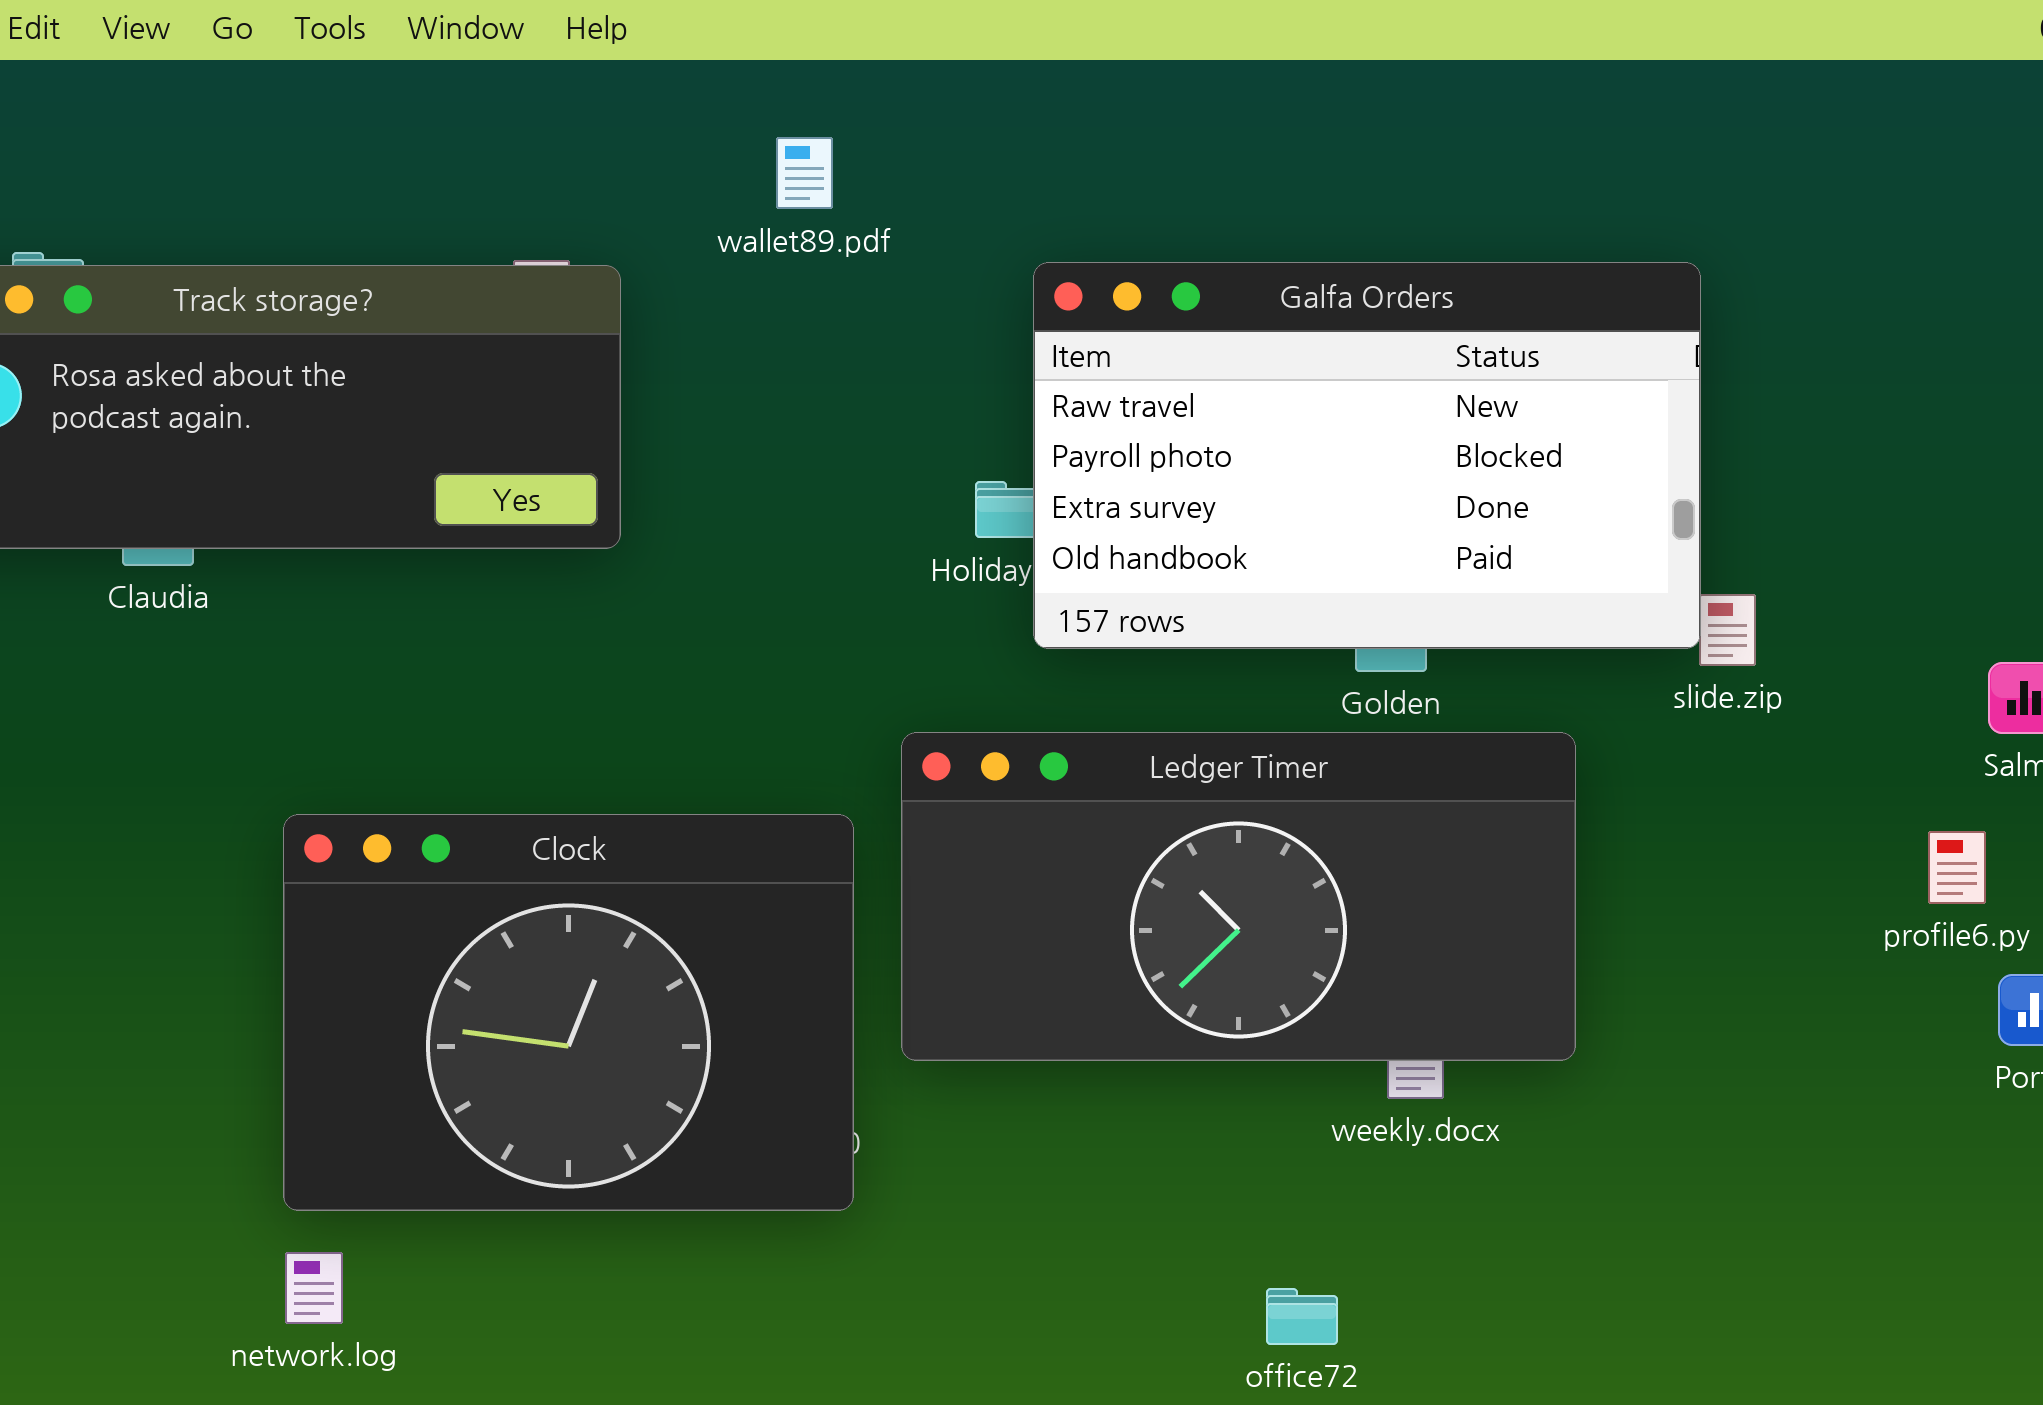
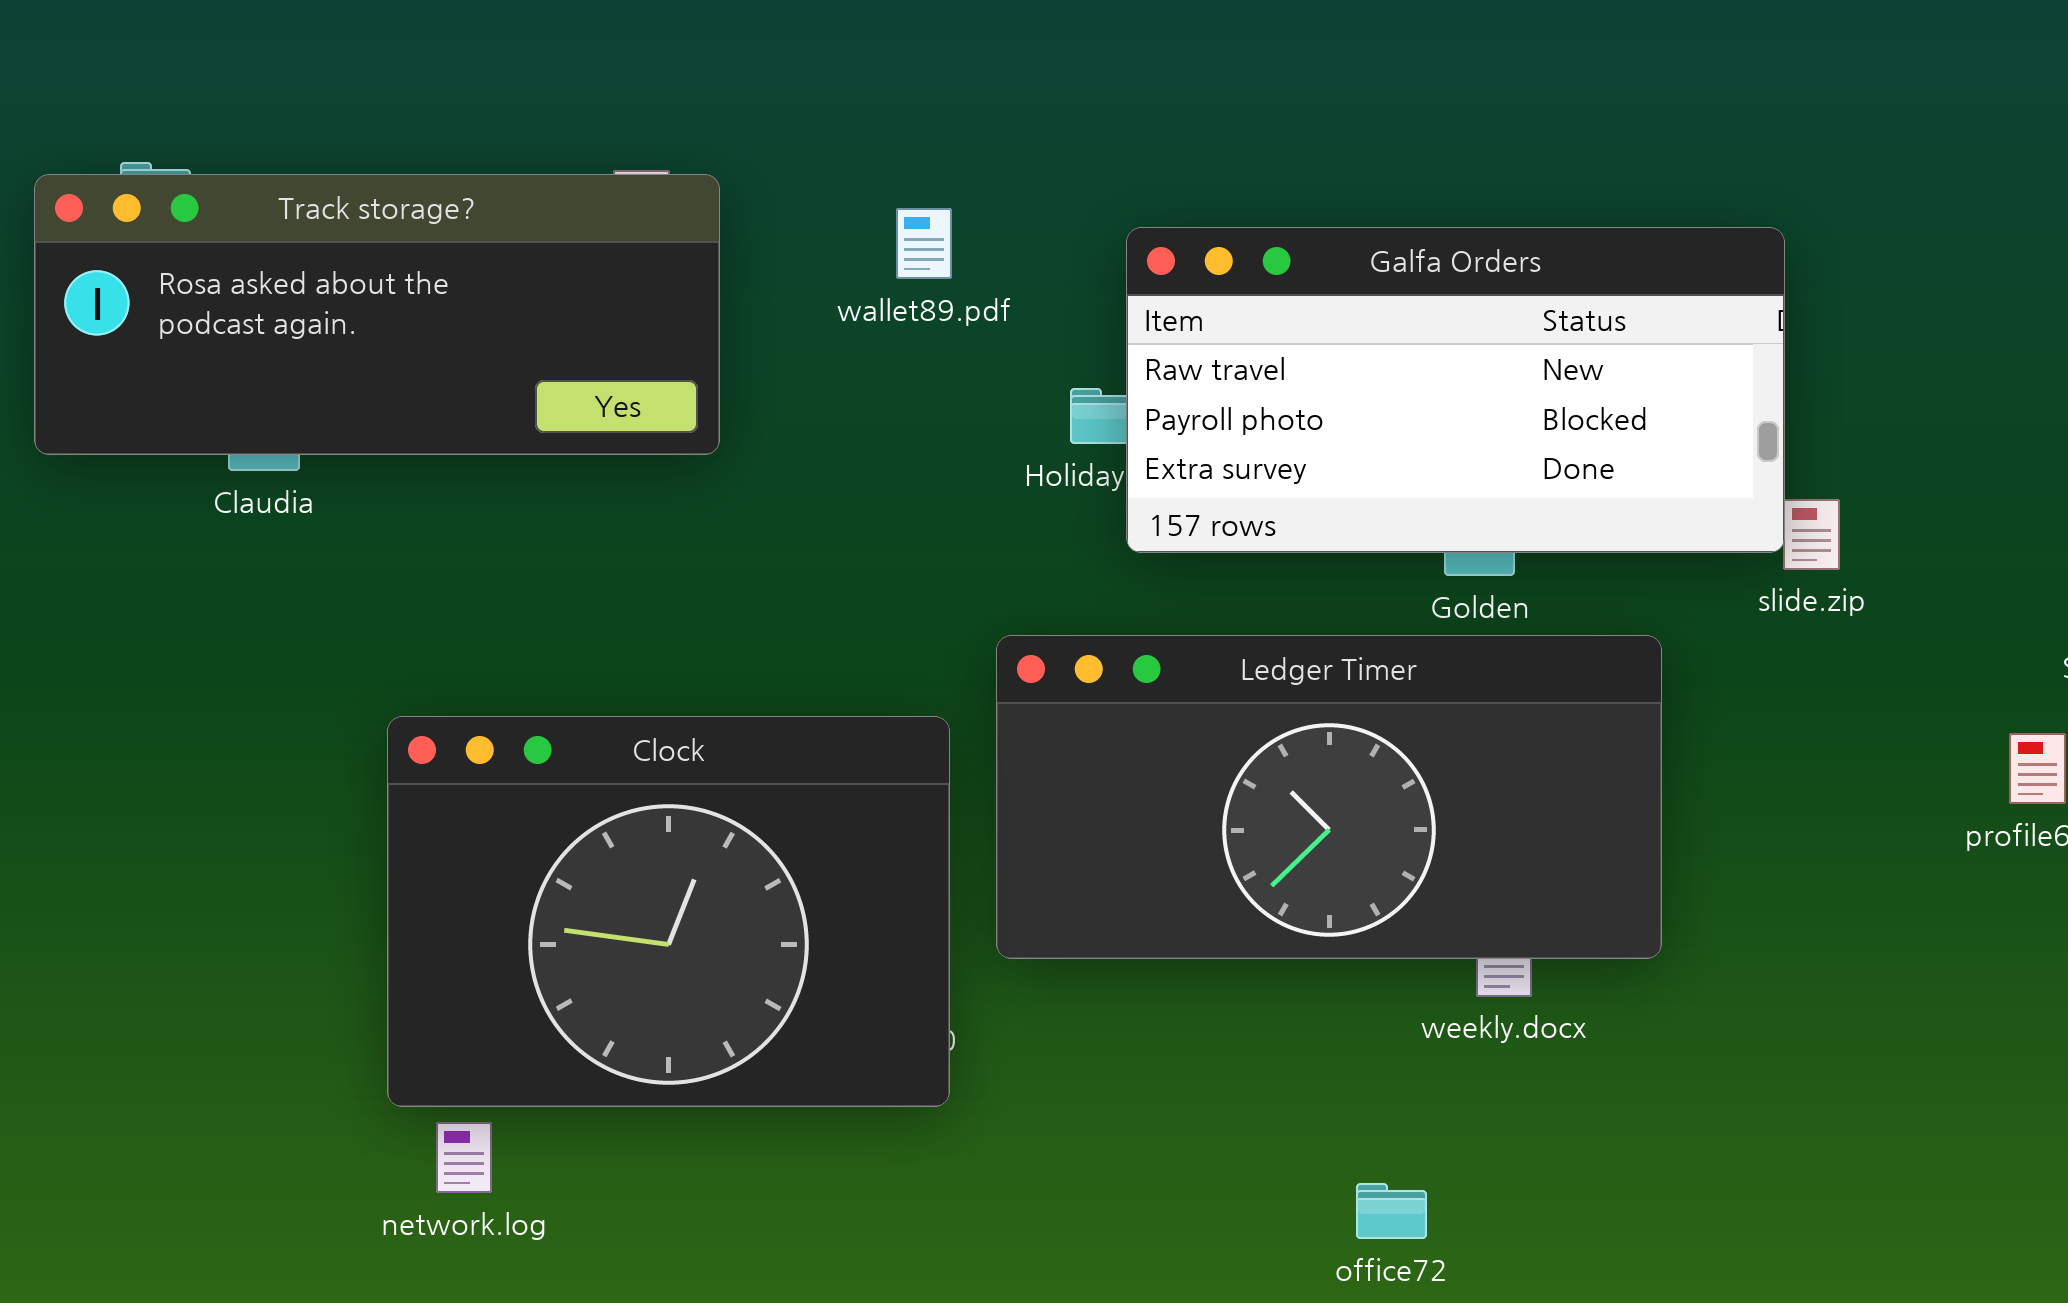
wallet89.pdf: [776,137,833,209] -> [896,208,952,279], moved
Galfa Orders: [1033,262,1701,649] -> [1126,227,1785,553], resized
network.log: [285,1252,343,1324] -> [436,1122,492,1193], moved

